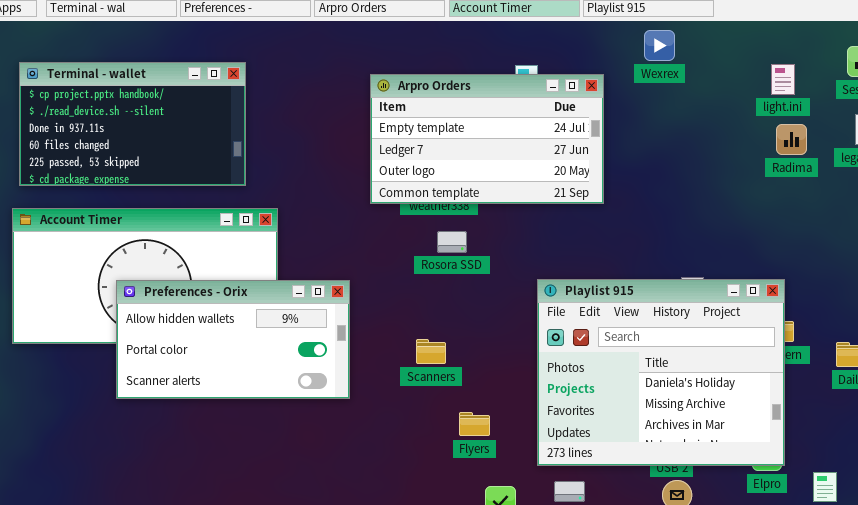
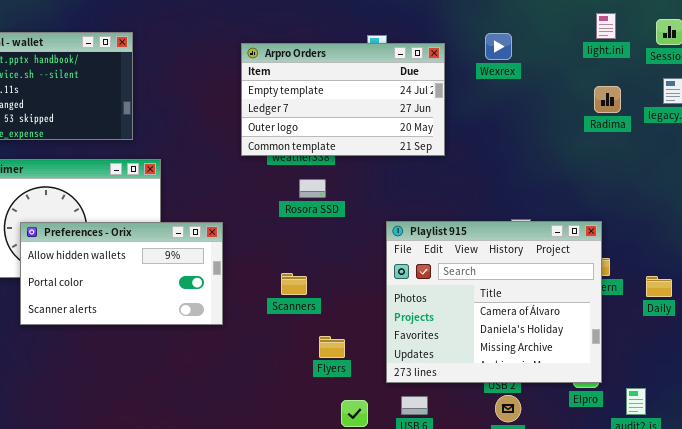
Wexrex: [644,30,675,61] -> [485,33,512,60], moved
light.ini: [771,64,795,95] -> [596,13,616,39], moved
Playlist 915: [537,279,785,466] -> [386,221,602,383], scrolled up 1 row

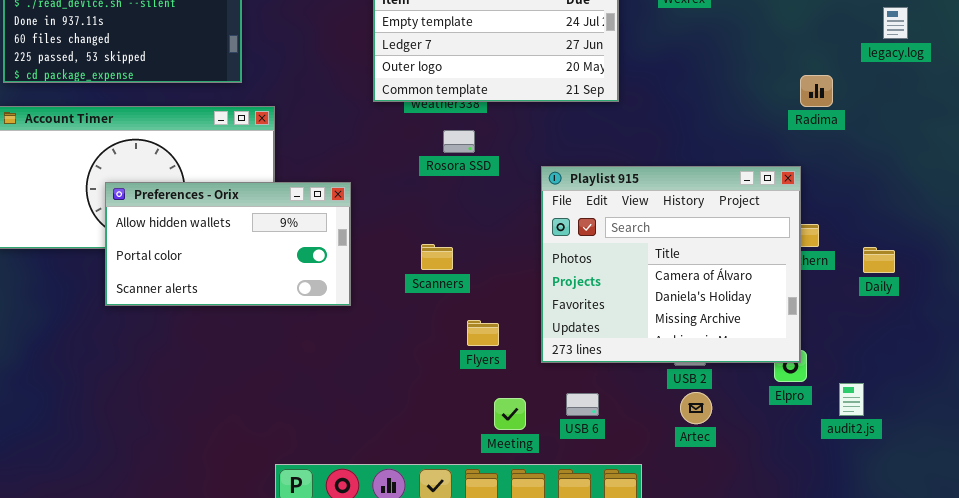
Radima: [594,86,621,113] -> [800,75,833,107], moved
Playlist 915: [386,221,602,383] -> [541,166,801,363], moved

